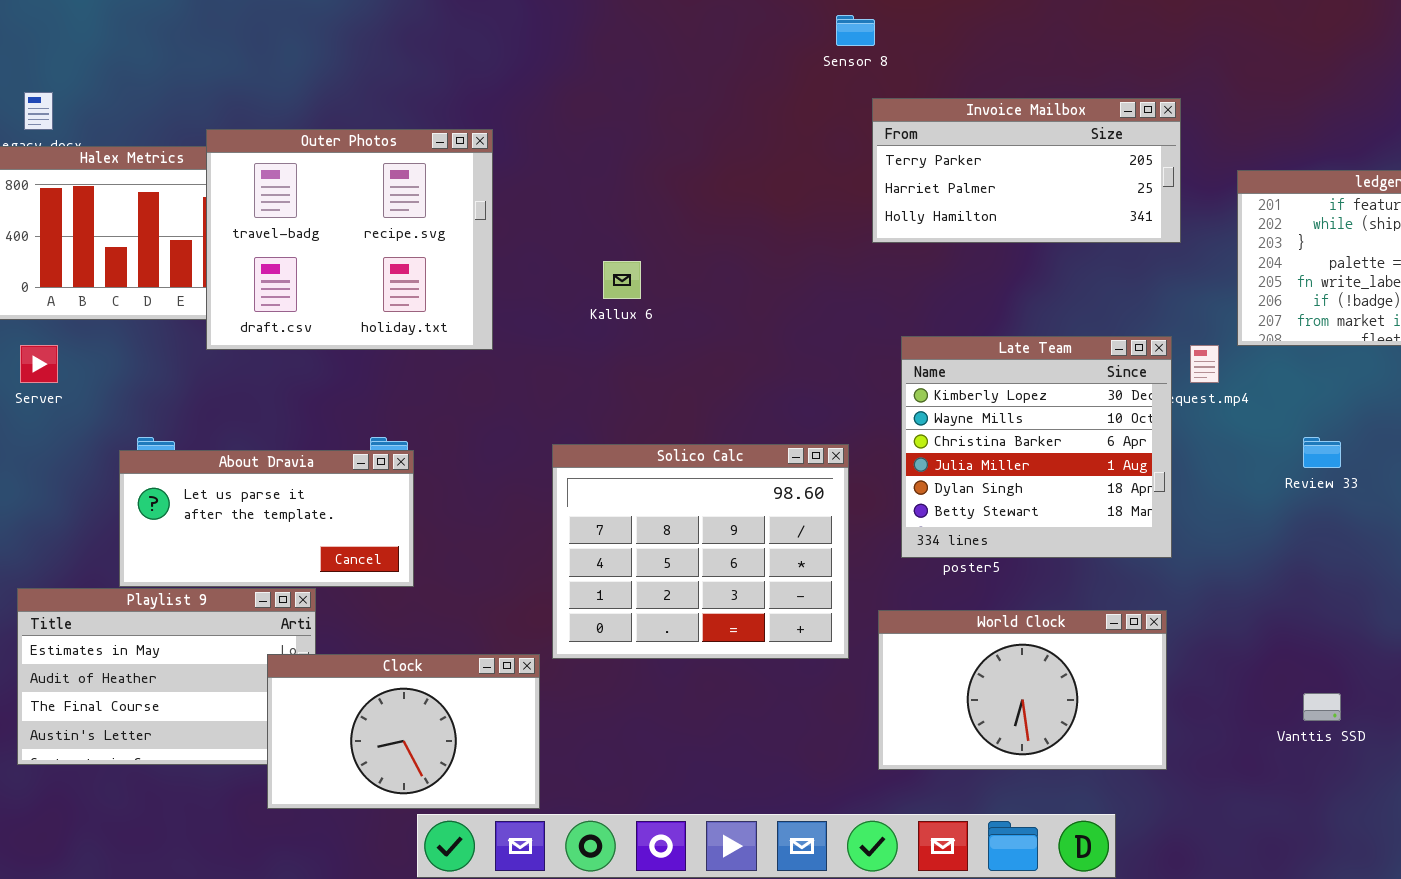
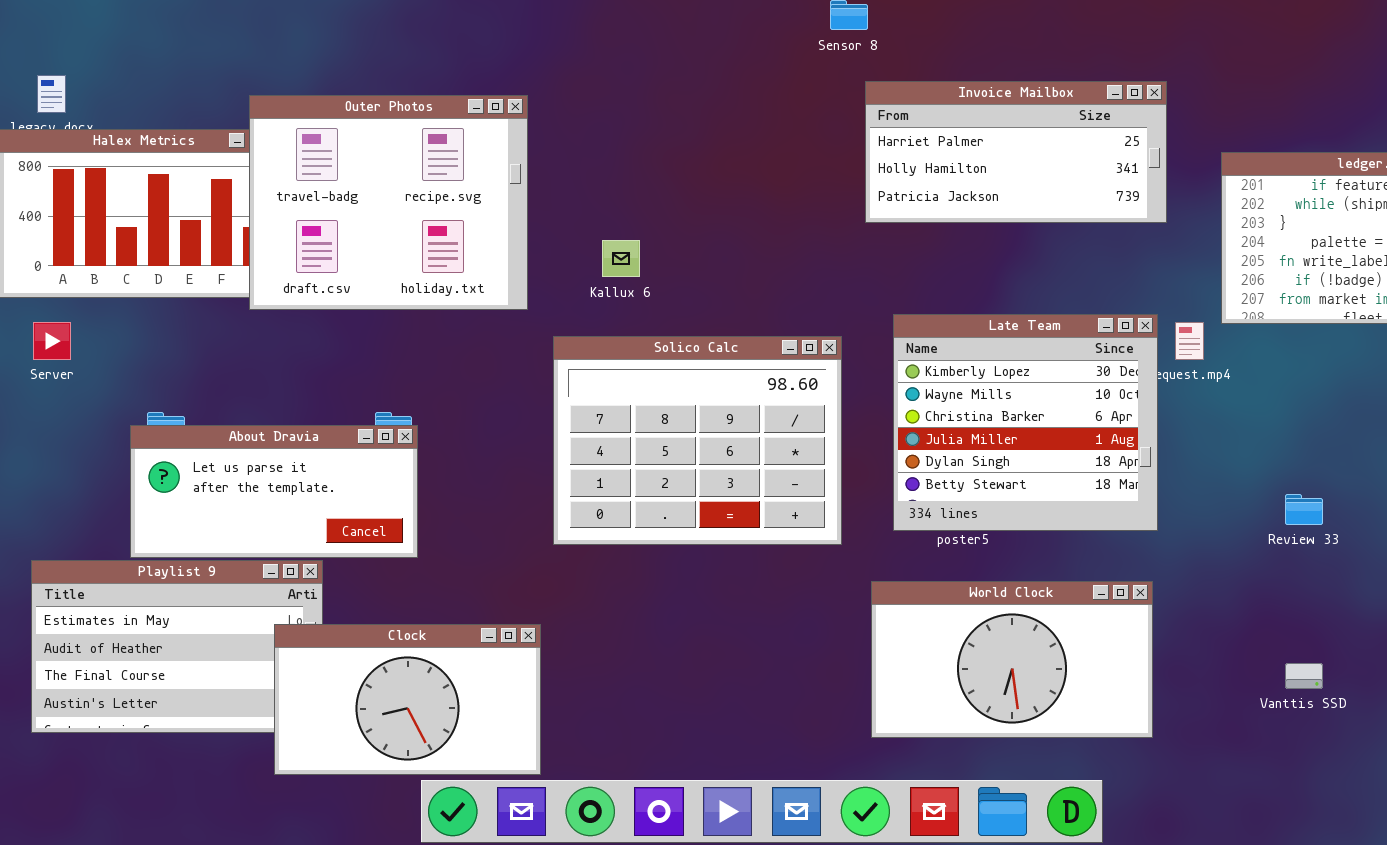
Invoice Mailbox: [872,98,1181,243] -> [865,81,1167,223], scrolled down 1 row
Outer Photos: [206,129,493,350] -> [249,95,528,310], moved
Review 33: [1303,437,1341,468] -> [1285,494,1323,525], moved
Solico Calc: [552,444,849,659] -> [553,336,842,545], moved

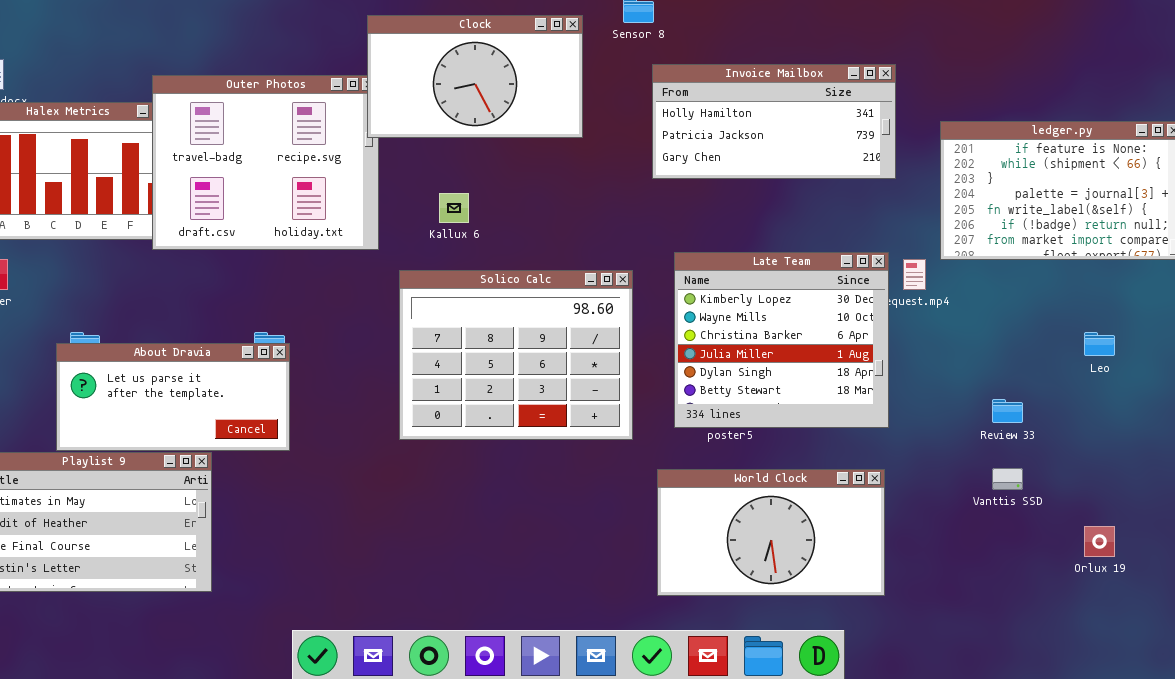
Invoice Mailbox: [865,81,1167,223] -> [652,64,896,179], scrolled down 1 row
Clock: [274,624,541,775] -> [367,15,583,138], moved
Vanttis SSD: [1285,663,1323,689] -> [992,468,1023,490], moved

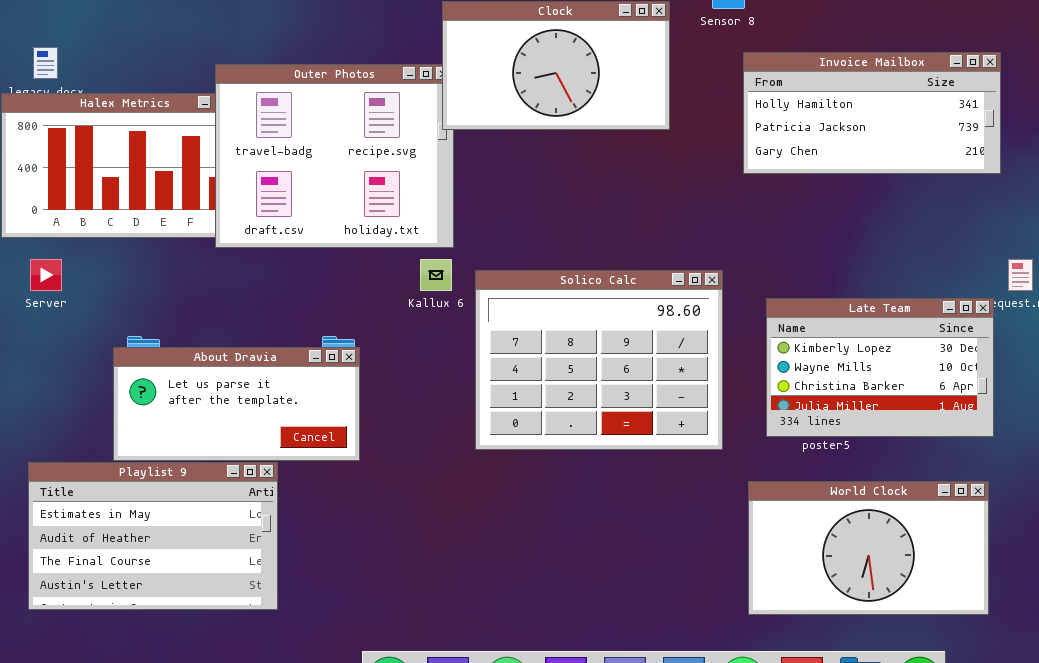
Kallux 6: [439,193,469,223] -> [420,259,452,291], moved
Late Team: [674,252,889,428] -> [766,298,994,437], resized

